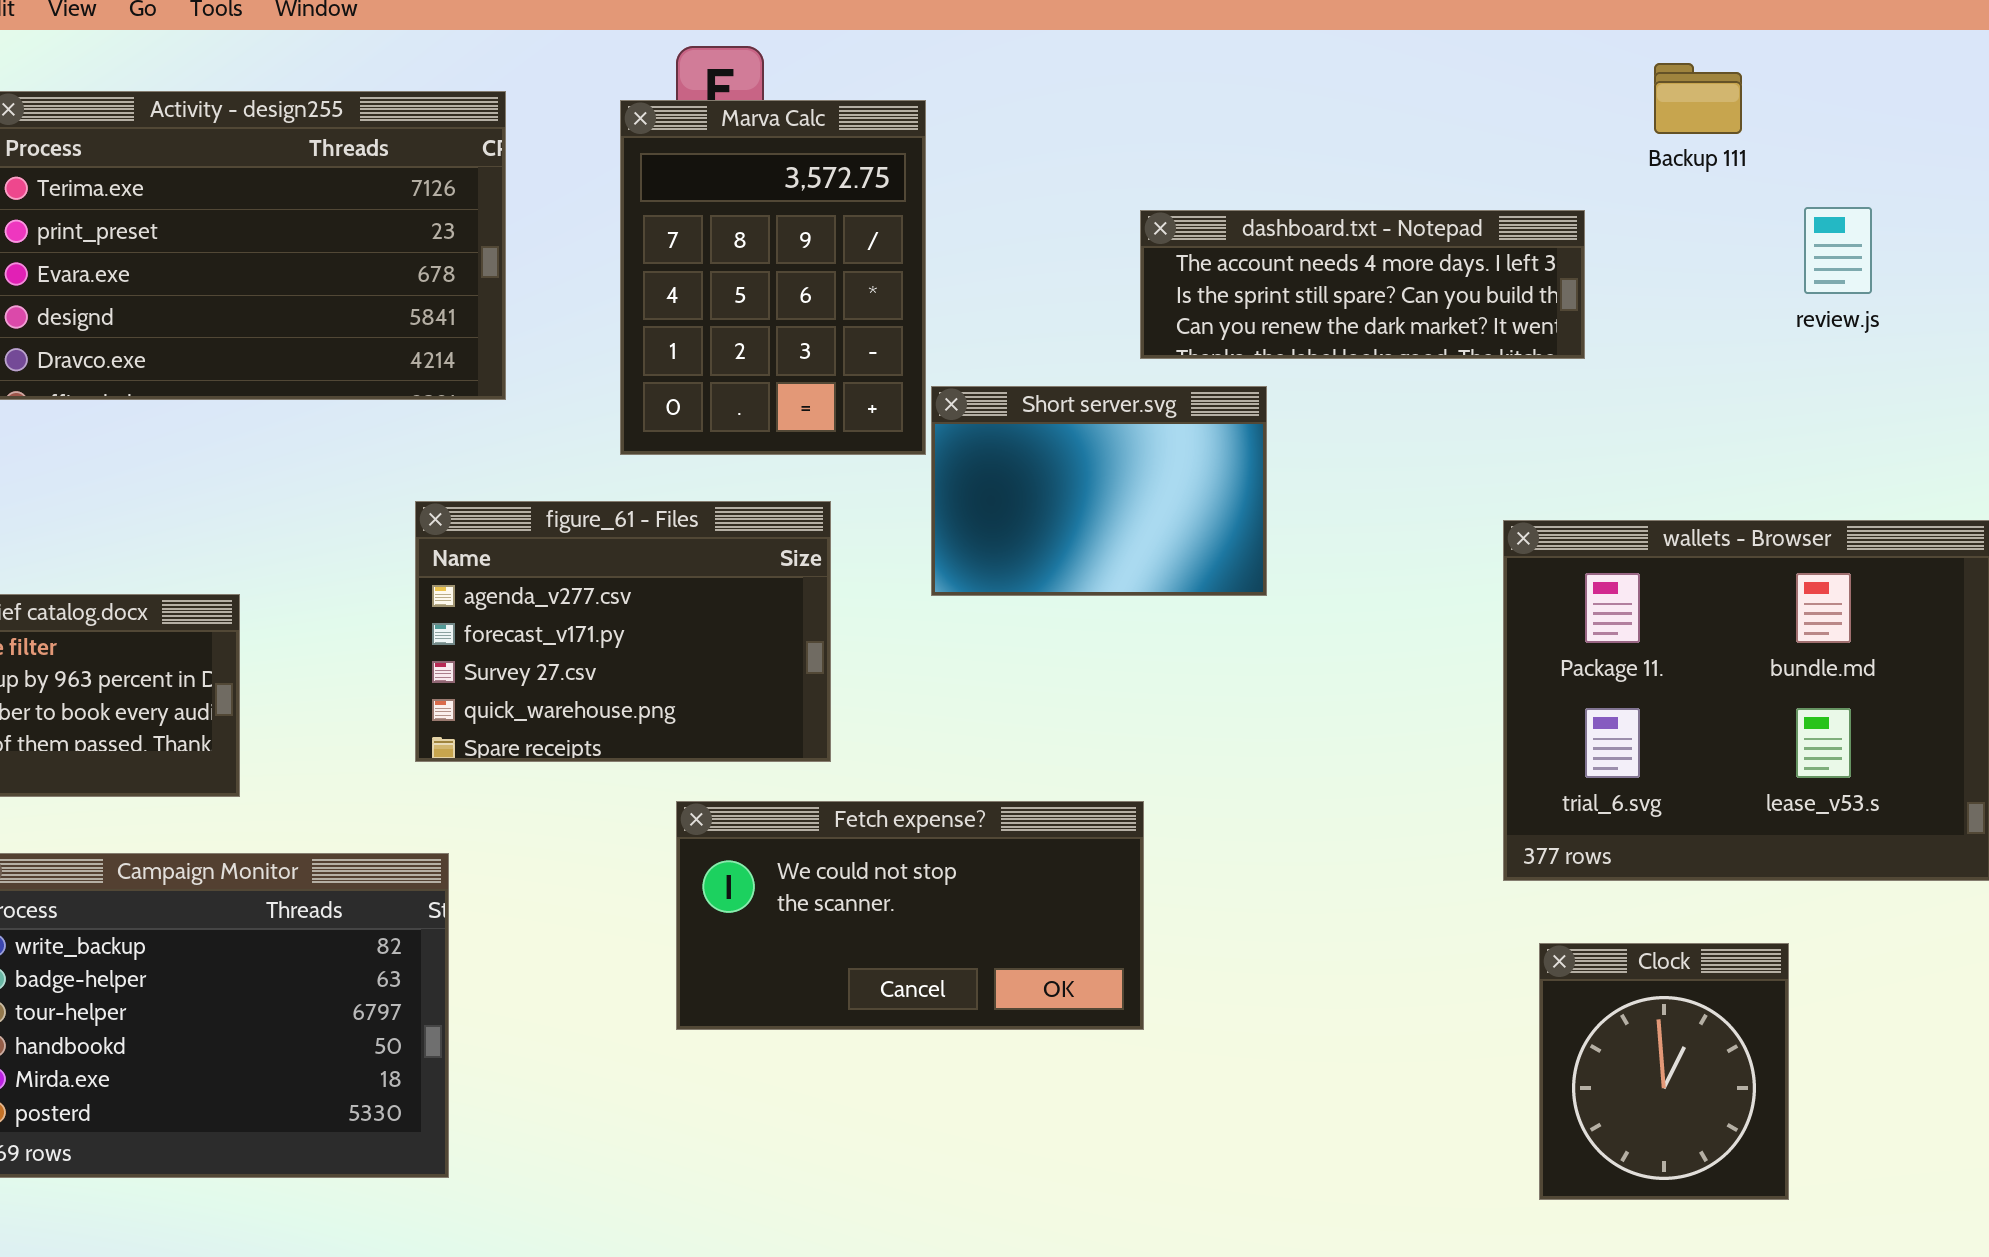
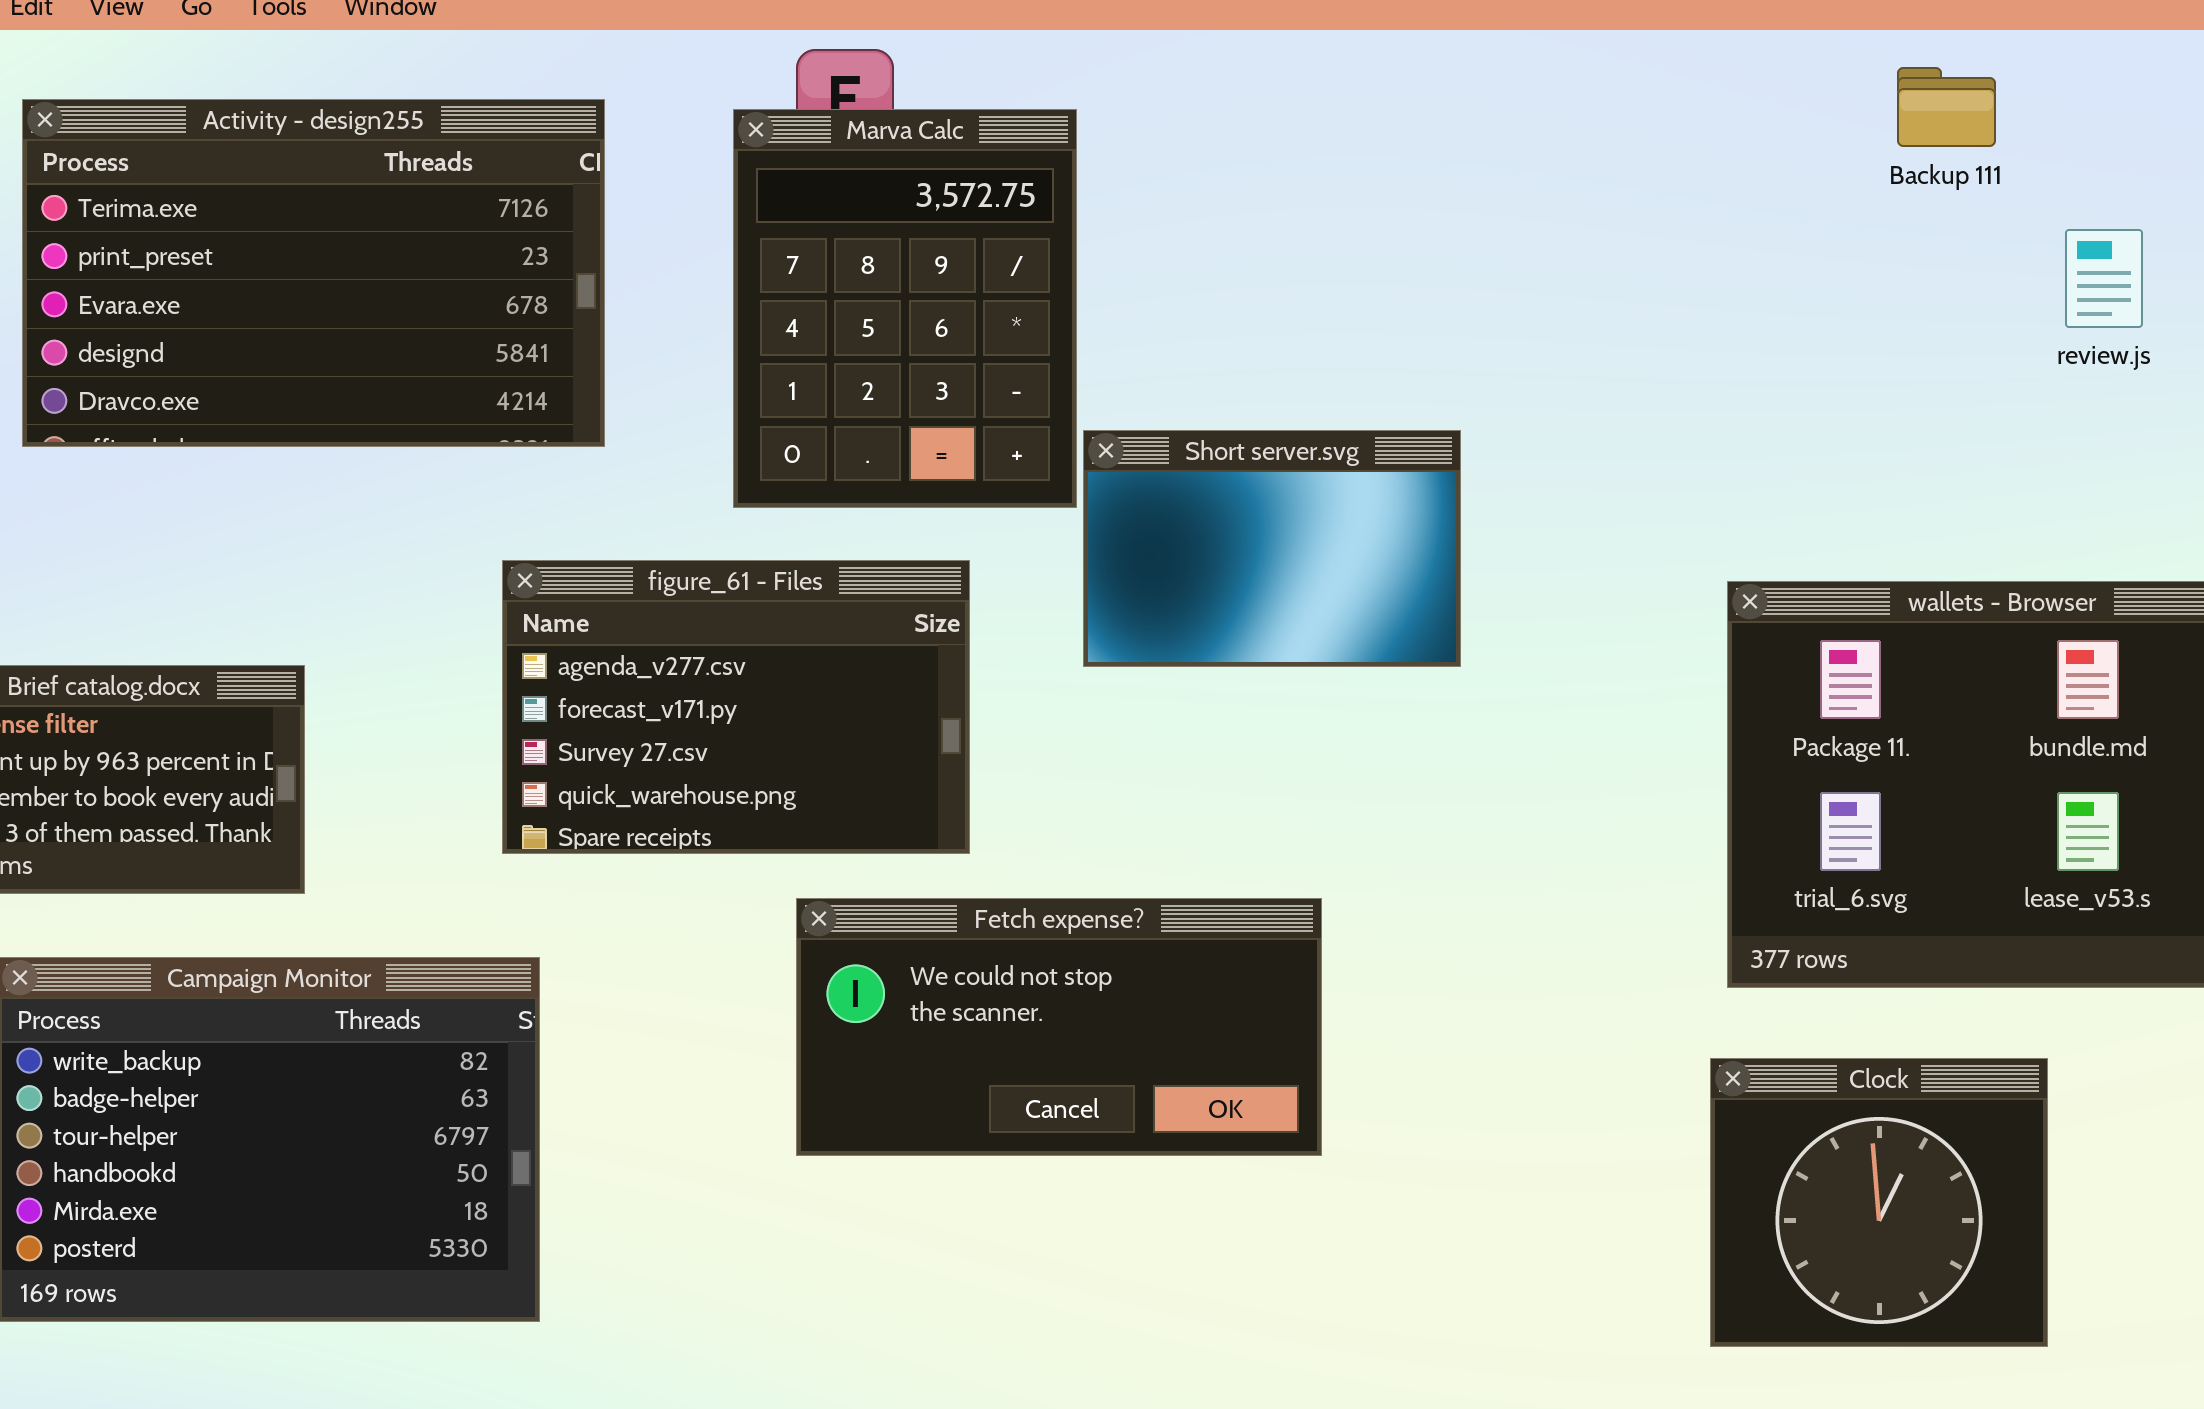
dashboard.txt - Notepad: [1140,210,1585,359] -> none, closed
Clock: [1539,943,1789,1200] -> [1710,1058,2048,1347], resized

